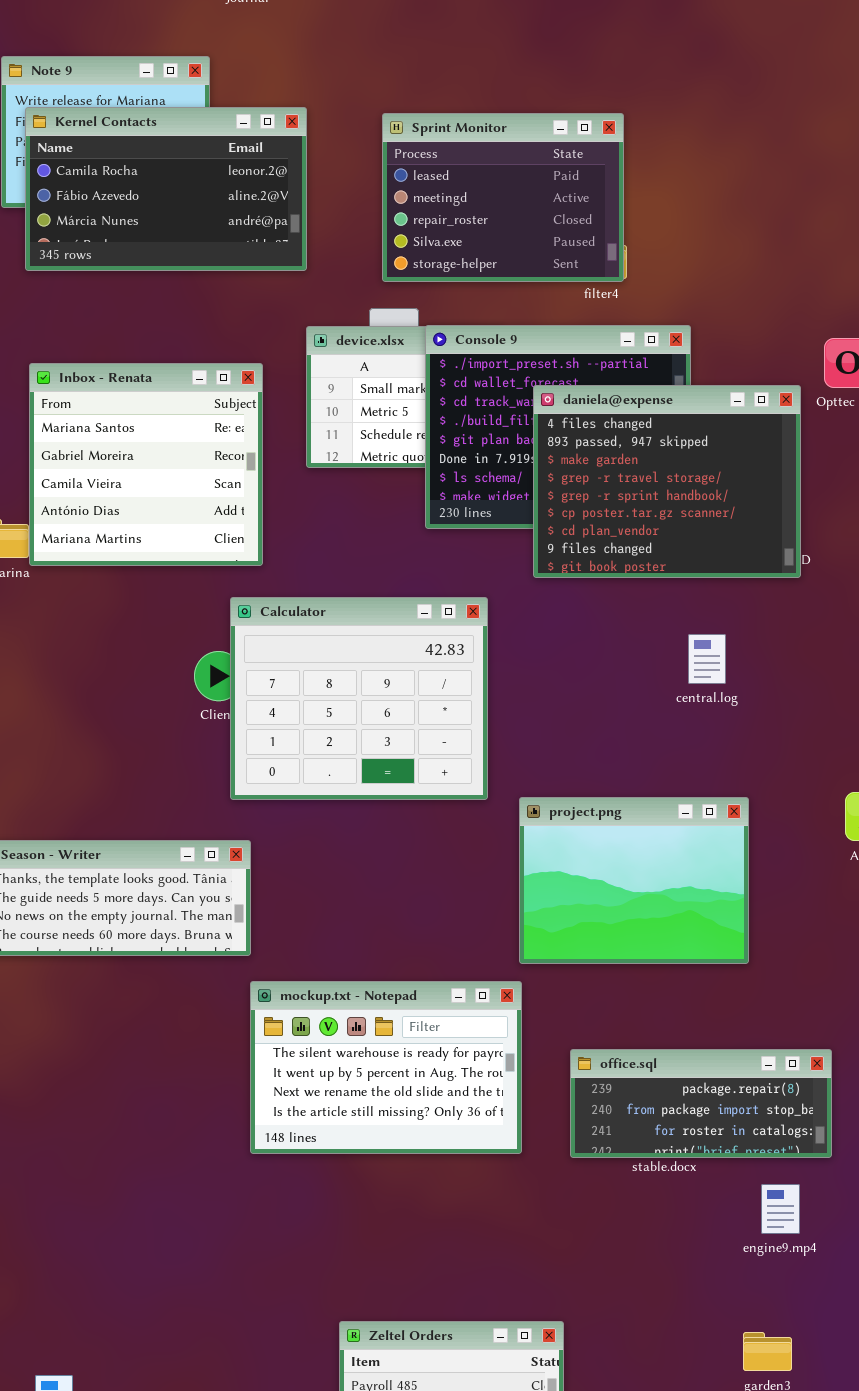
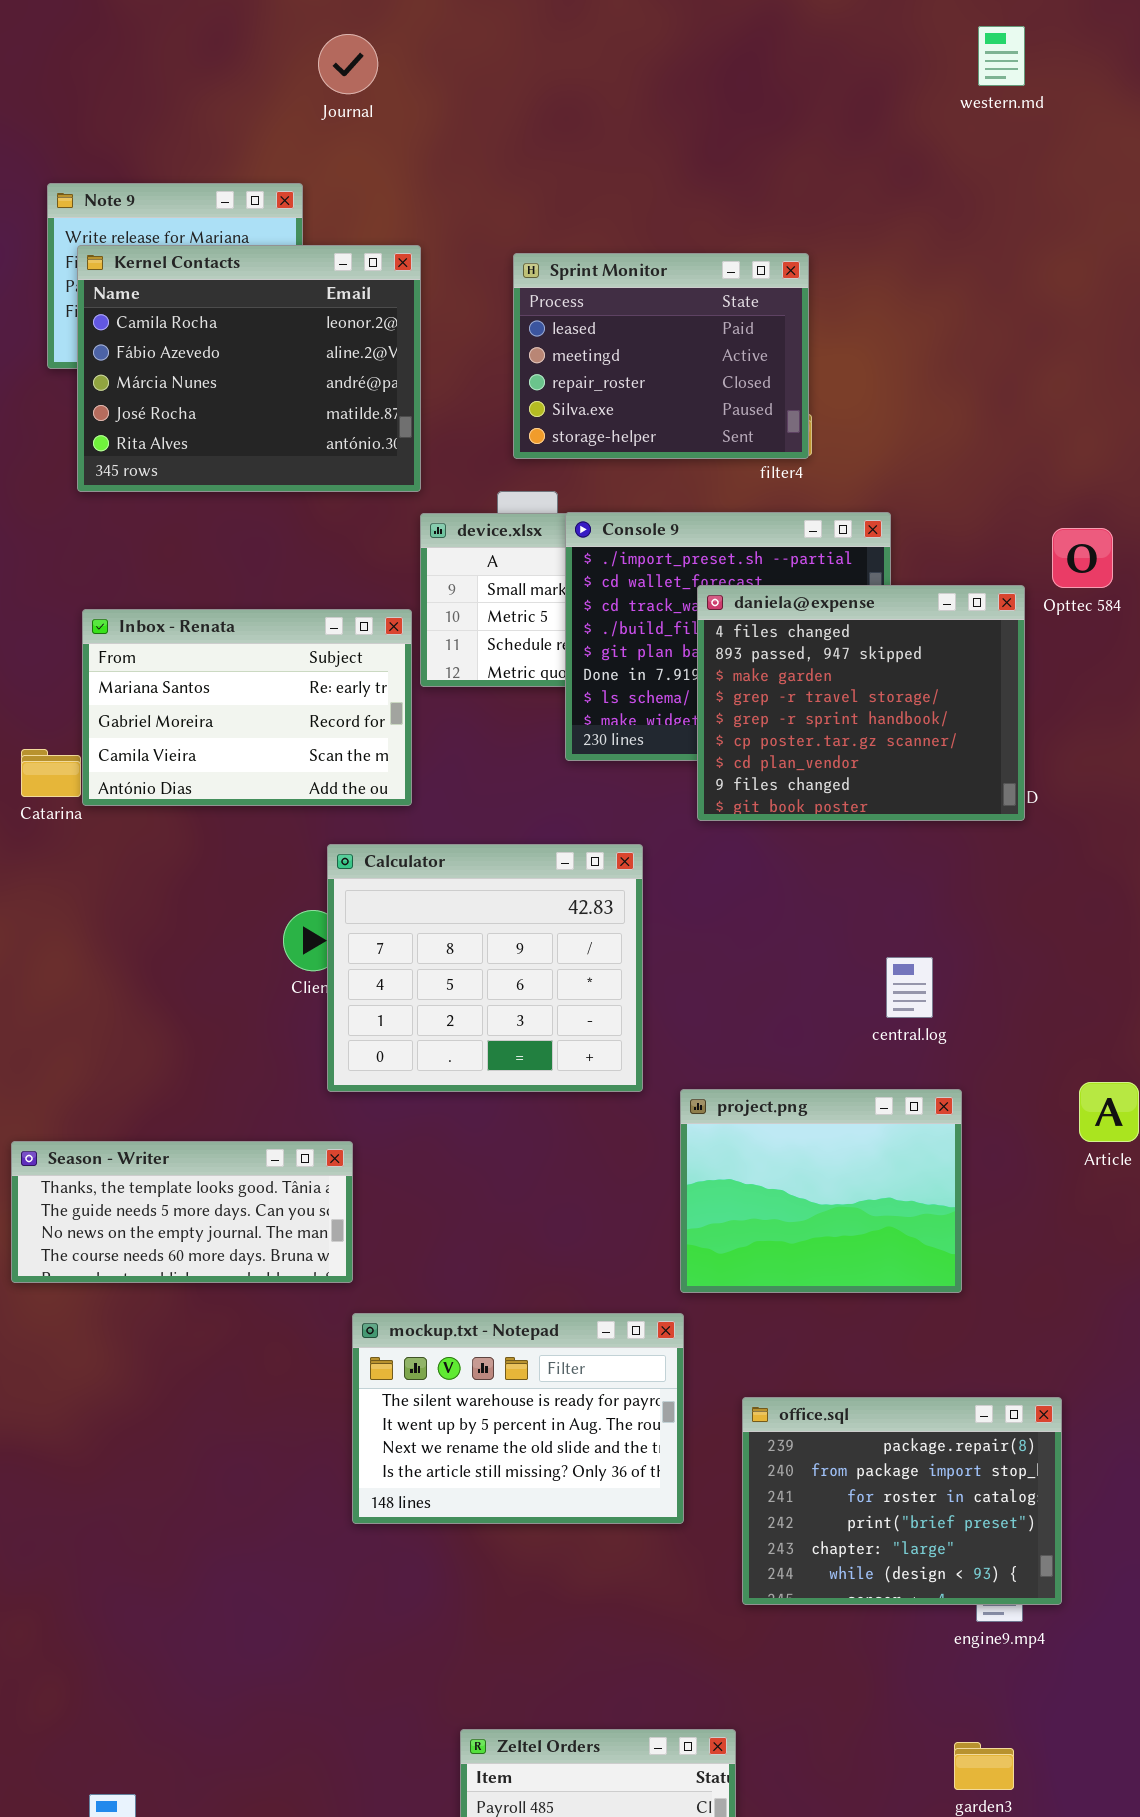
Kernel Contacts: [25,107,307,271] -> [77,245,421,492], resized
Inbox - Renata: [29,363,263,566] -> [82,609,412,806], resized
central.log: [688,634,726,684] -> [886,957,933,1018], moved
office.sql: [570,1049,832,1158] -> [742,1397,1062,1605], resized

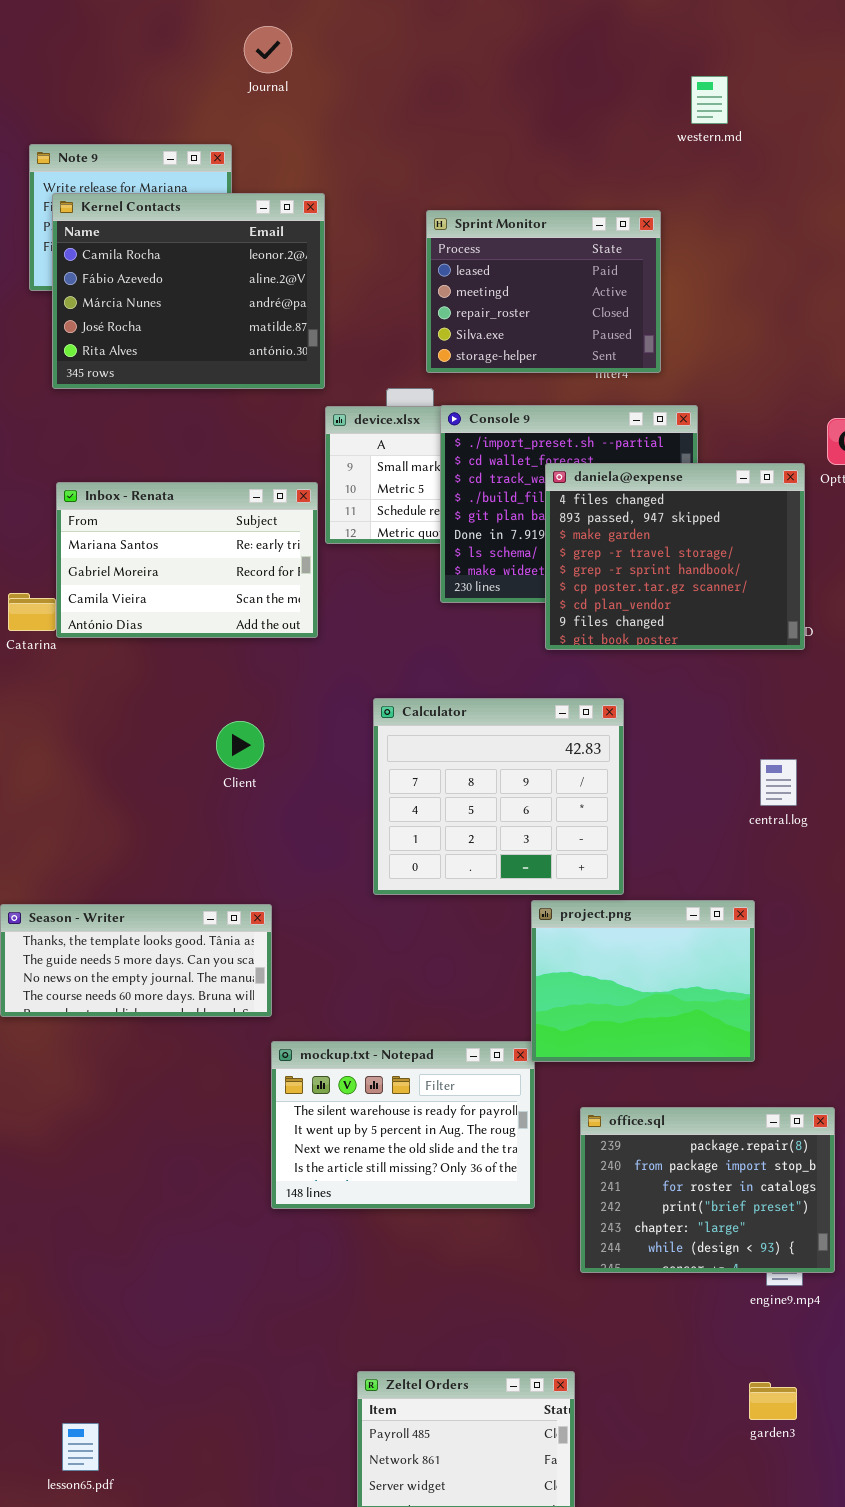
western.md: [978,26,1025,86] -> [691,76,728,124], moved
Sprint Monitor: [513,253,809,459] -> [426,210,661,373], moved
Calculator: [327,844,643,1092] -> [373,698,624,895], moved
central.log: [886,957,933,1018] -> [760,759,797,806], moved
project.png: [680,1089,962,1293] -> [531,900,755,1062], moved

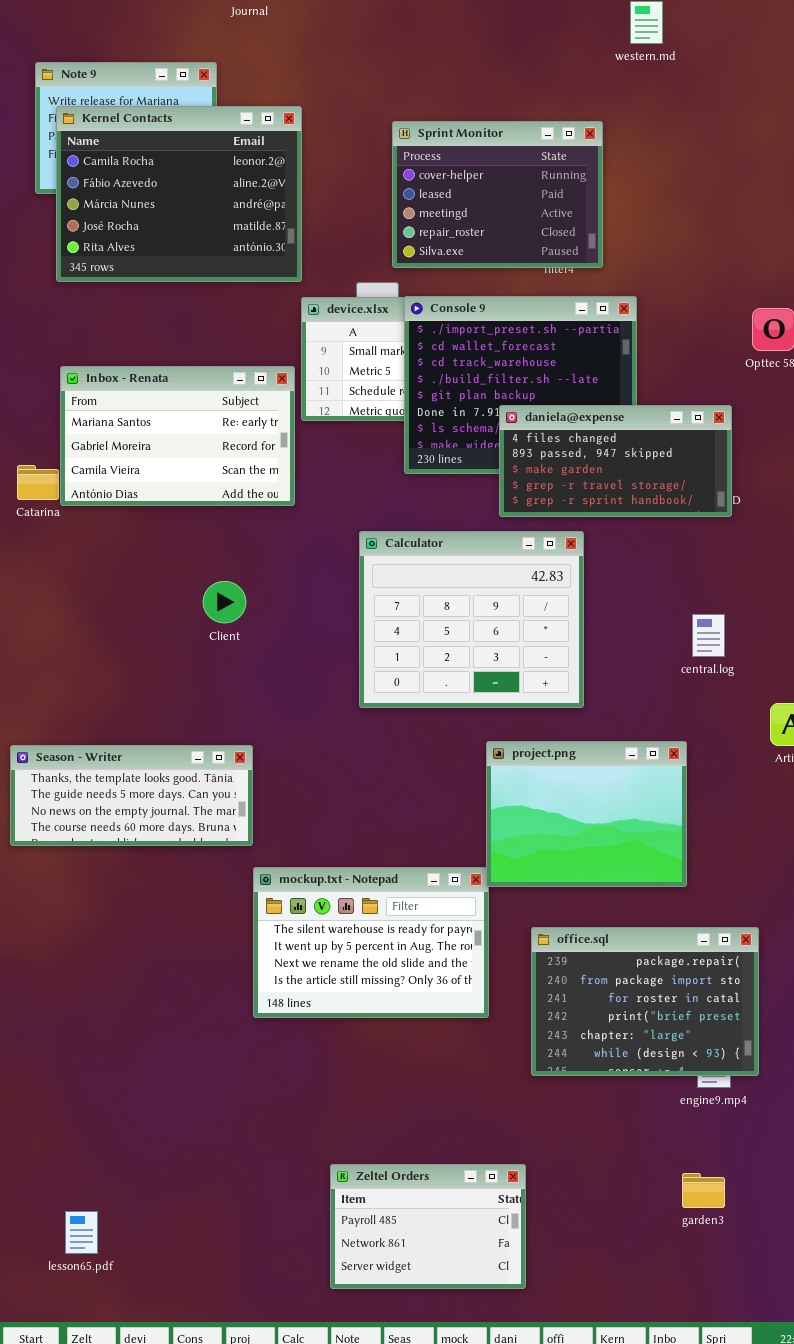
Sprint Monitor: [426,210,661,373] -> [392,121,603,268], scrolled up 1 row
daniela@expense: [545,463,805,650] -> [499,405,732,517], resized
Calculator: [373,698,624,895] -> [359,531,584,708], moved

